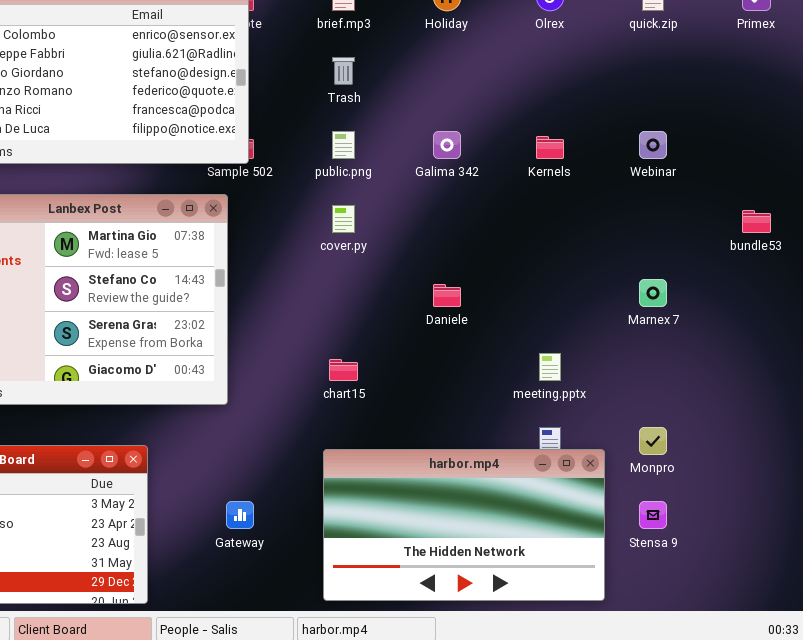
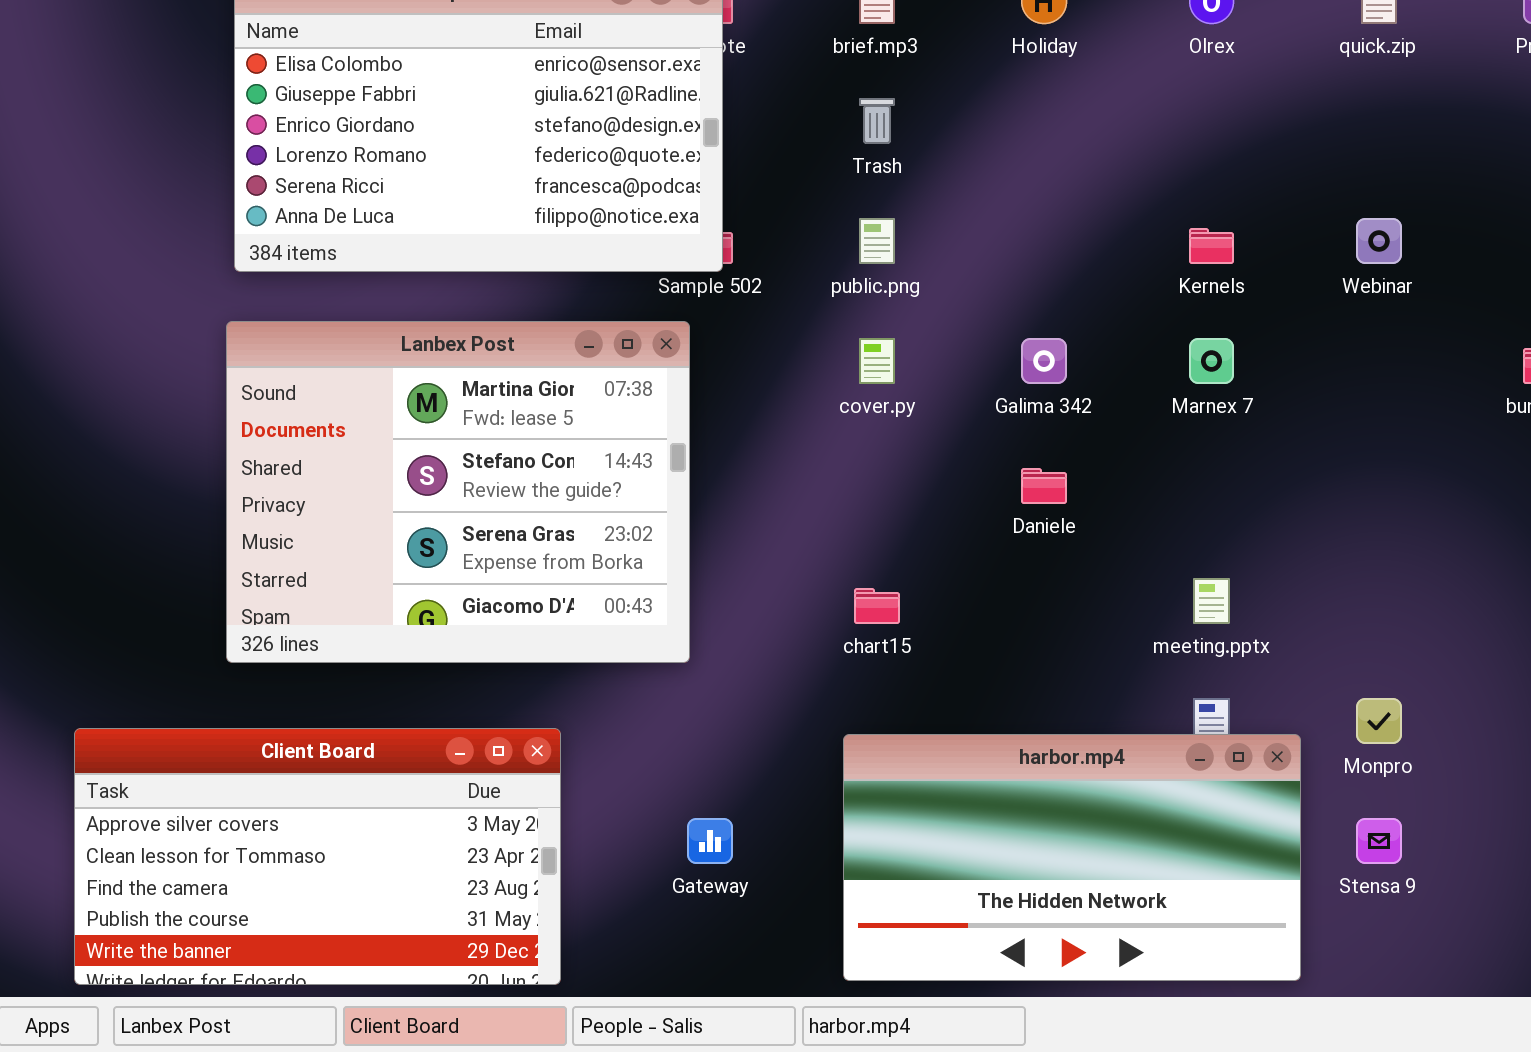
Galima 342: [433,131,461,159] -> [1021,338,1067,384], moved
Marnex 7: [639,279,667,307] -> [1189,338,1234,384], moved

